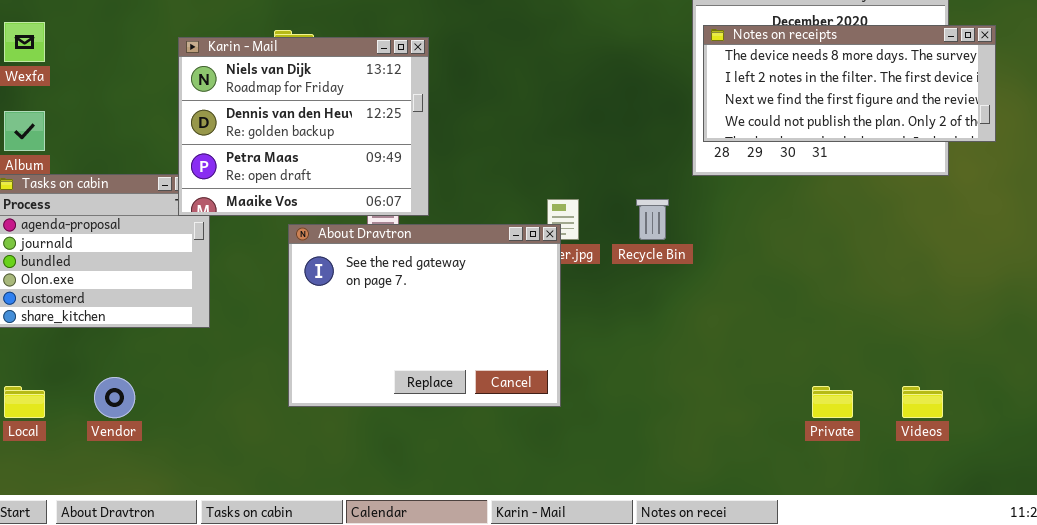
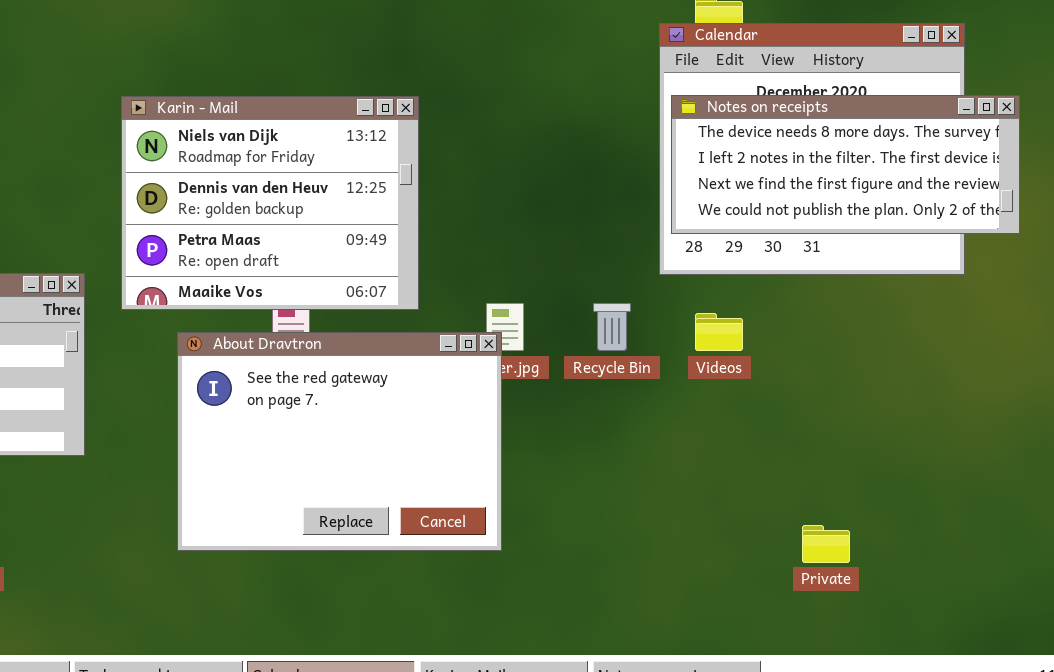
Karin - Mail: [178,37,429,216] -> [121,96,419,310], moved
Videos: [902,386,943,418] -> [695,313,743,351], moved

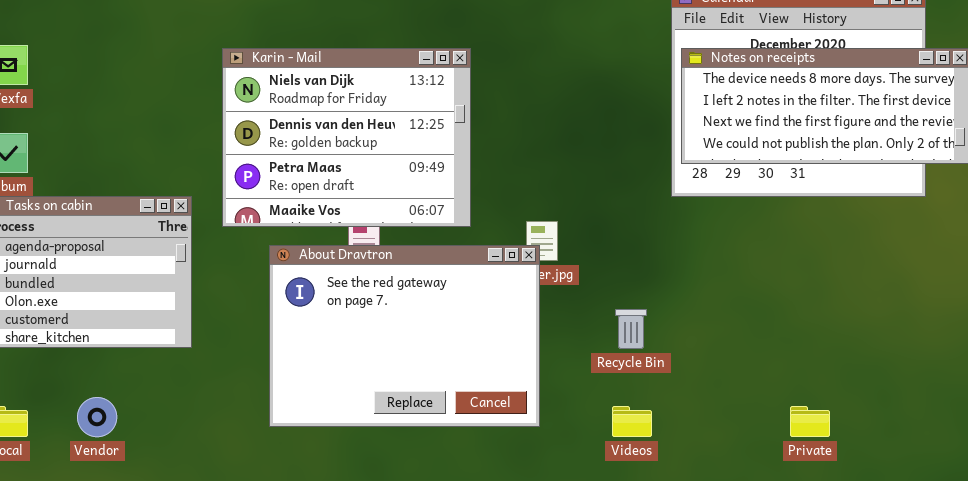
Recycle Bin: [593,303,631,351] -> [615,309,647,349], moved
Videos: [695,313,743,351] -> [612,406,652,437], moved

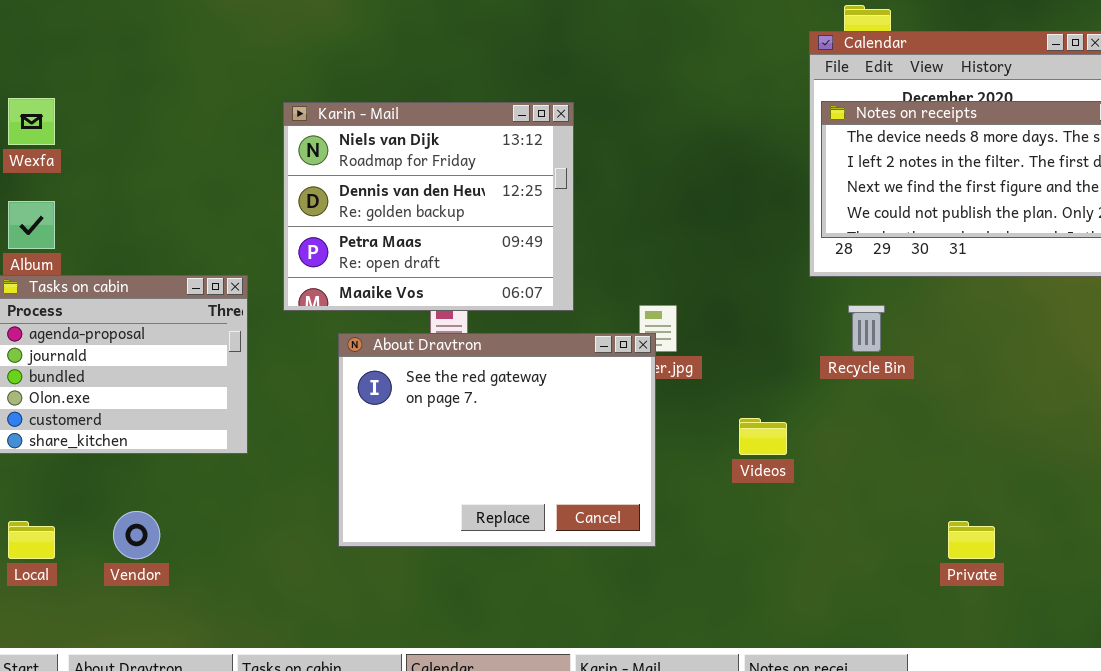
Recycle Bin: [615,309,647,349] -> [848,305,885,352], moved
Videos: [612,406,652,437] -> [739,418,787,455], moved

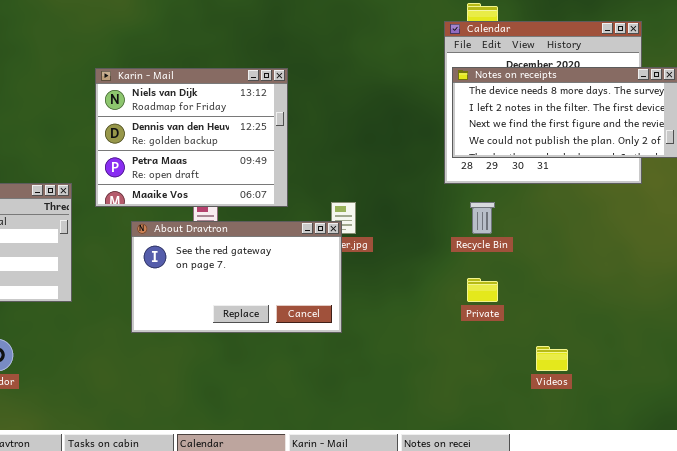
About Dravtron: [338,333,656,547] -> [131,221,342,333], resized
Videos: [739,418,787,455] -> [536,346,568,371], moved
Private: [948,521,995,559] -> [467,278,498,302], moved

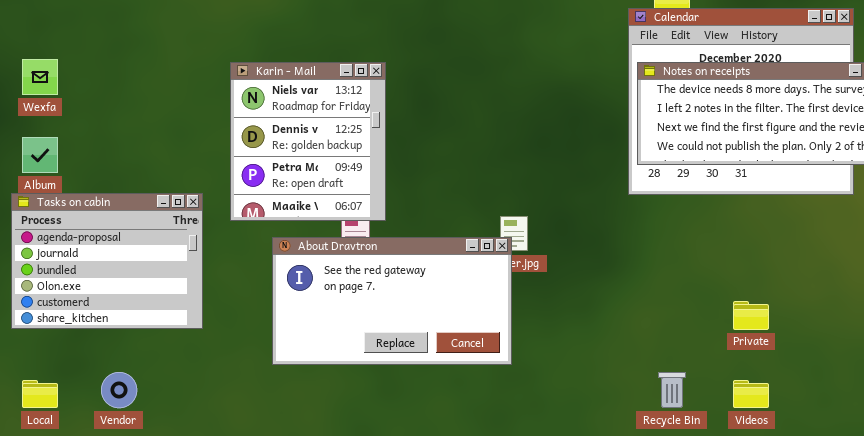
Karin - Mail: [95,68,288,207] -> [230,62,386,221], resized
Recycle Bin: [470,202,495,234] -> [658,372,686,408], moved
Private: [467,278,498,302] -> [733,301,769,330], moved

